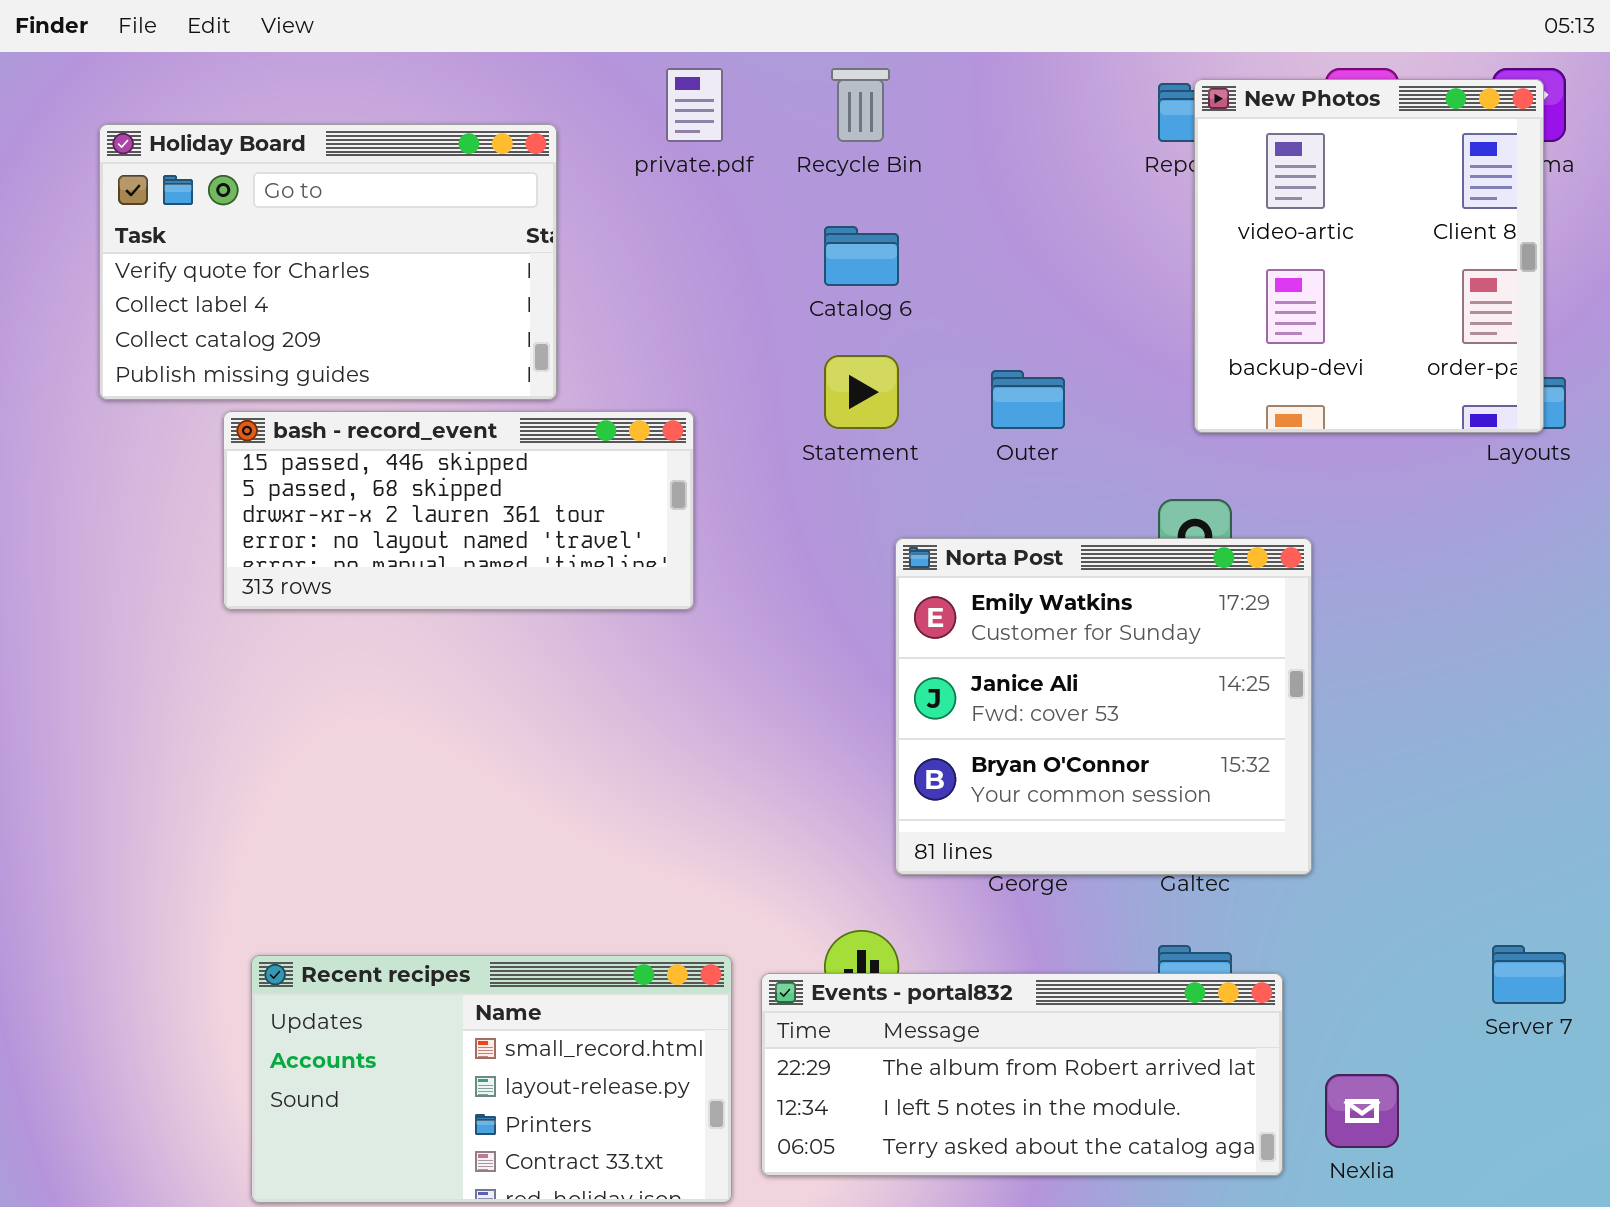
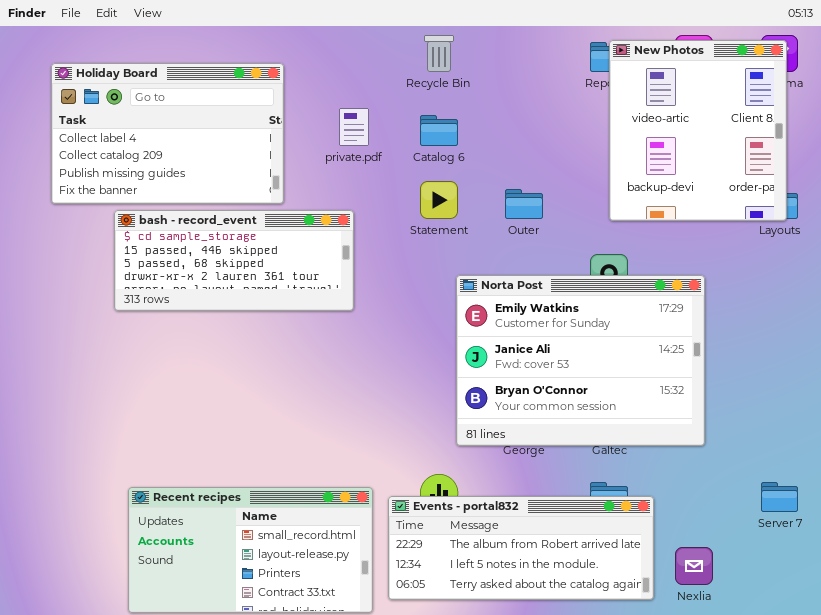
private.pdf: [666,68,723,142] -> [339,108,369,146], moved
Holiday Board: [99,124,557,400] -> [51,63,284,204], scrolled down 1 row
bash - record_event: [223,411,694,610] -> [114,210,354,311], scrolled up 1 row
Norta Post: [895,538,1312,875] -> [456,275,705,446], resized

